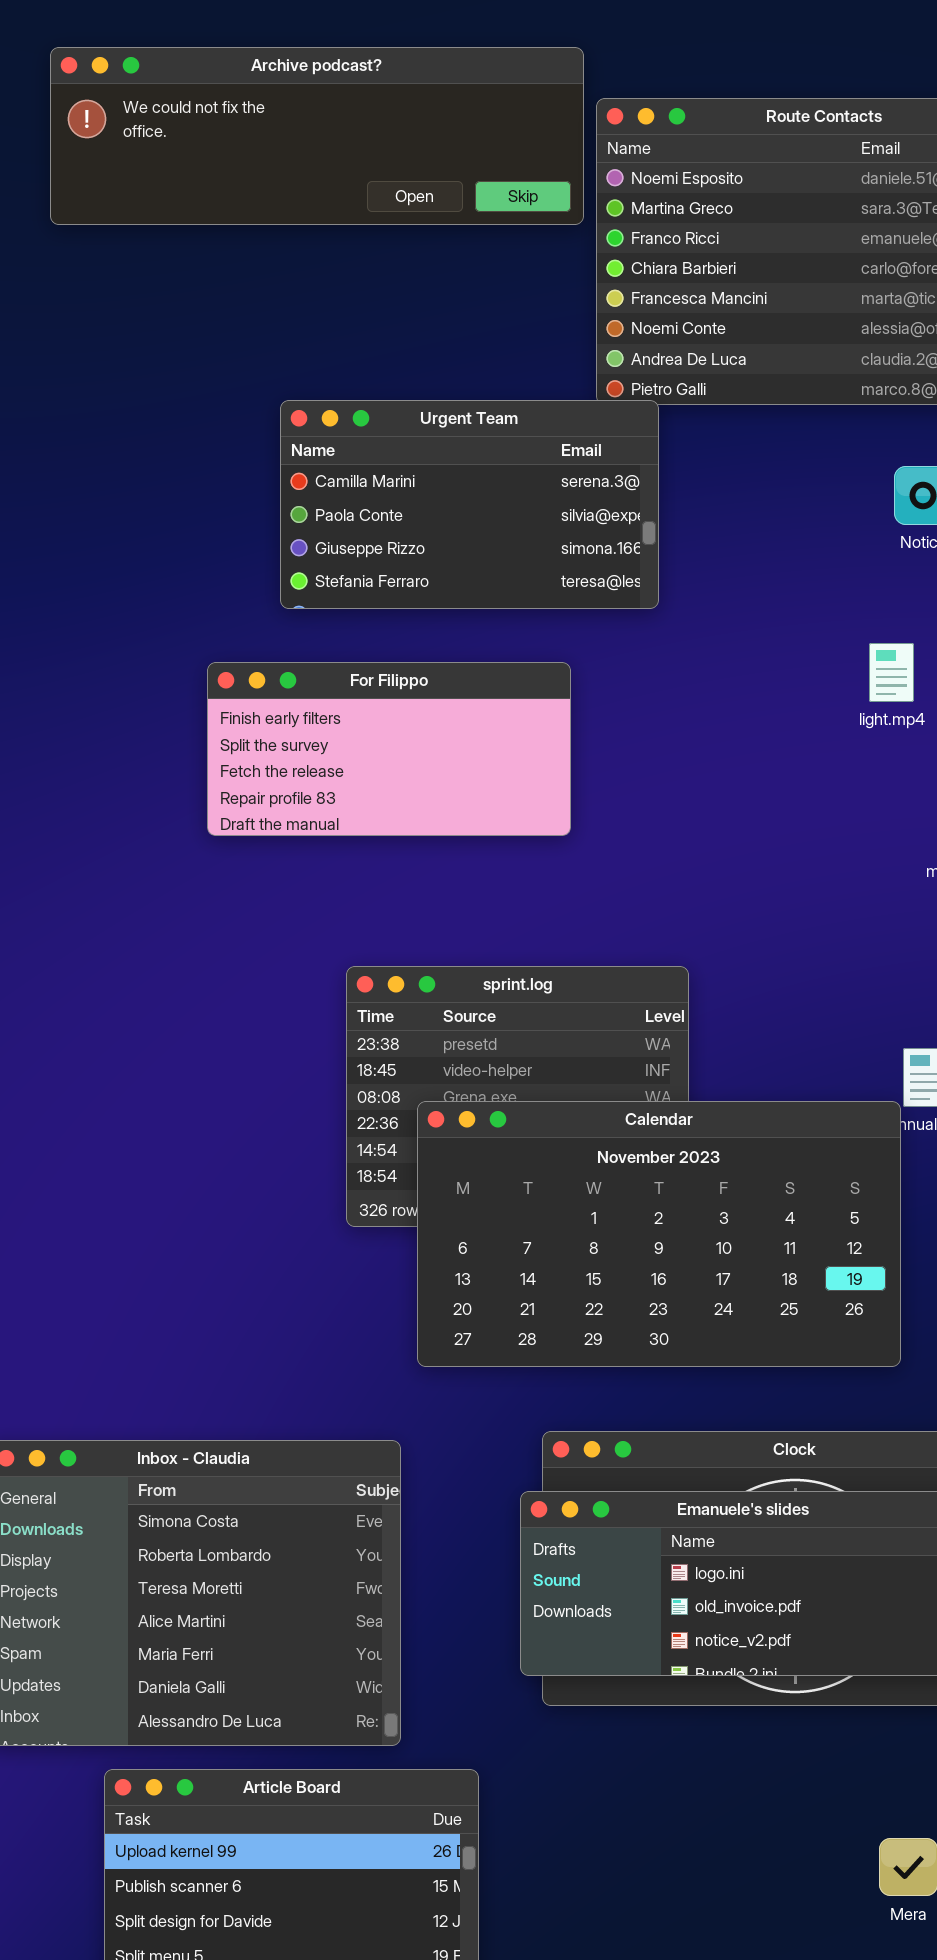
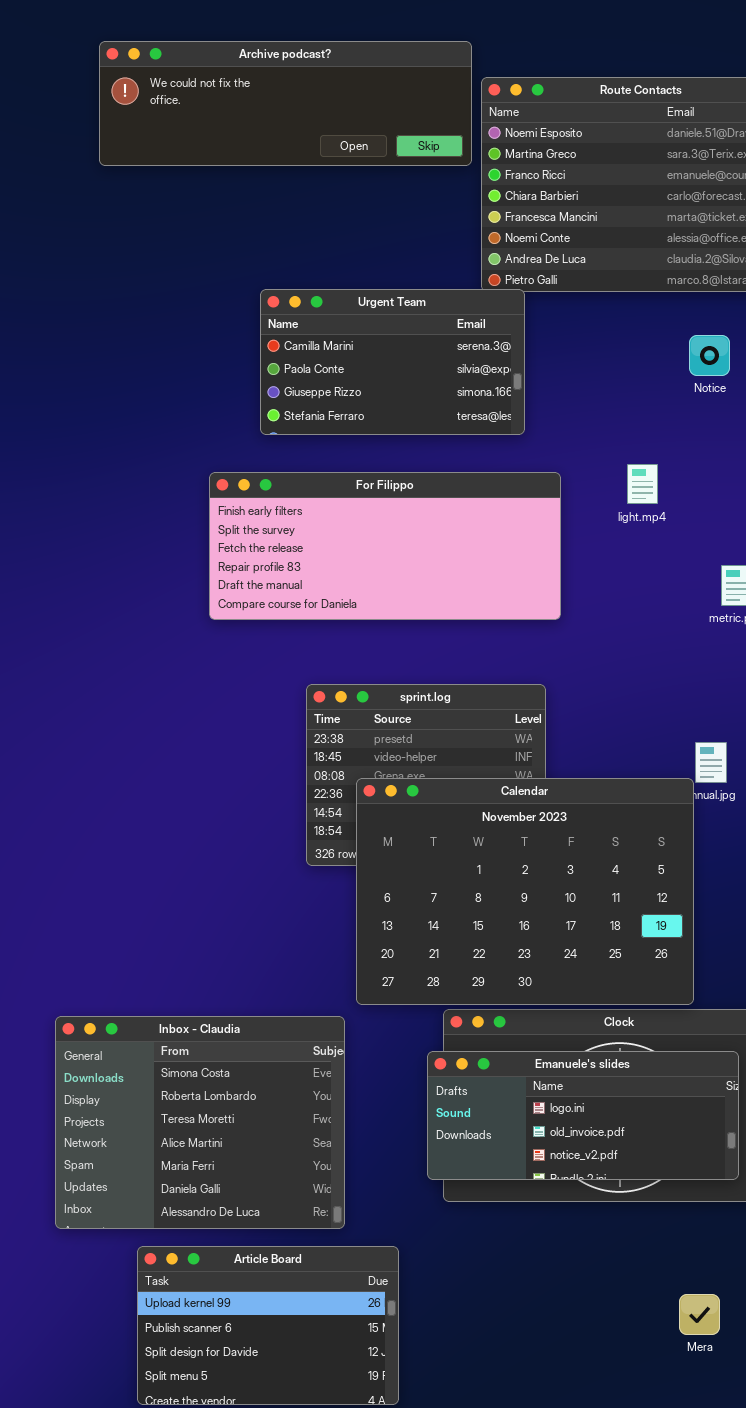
light.mp4: [869,643,914,702] -> [627,464,658,504], moved
For Filippo: [207,662,571,836] -> [209,472,561,620], resized
Calendar: [417,1101,901,1367] -> [356,778,694,1005], resized

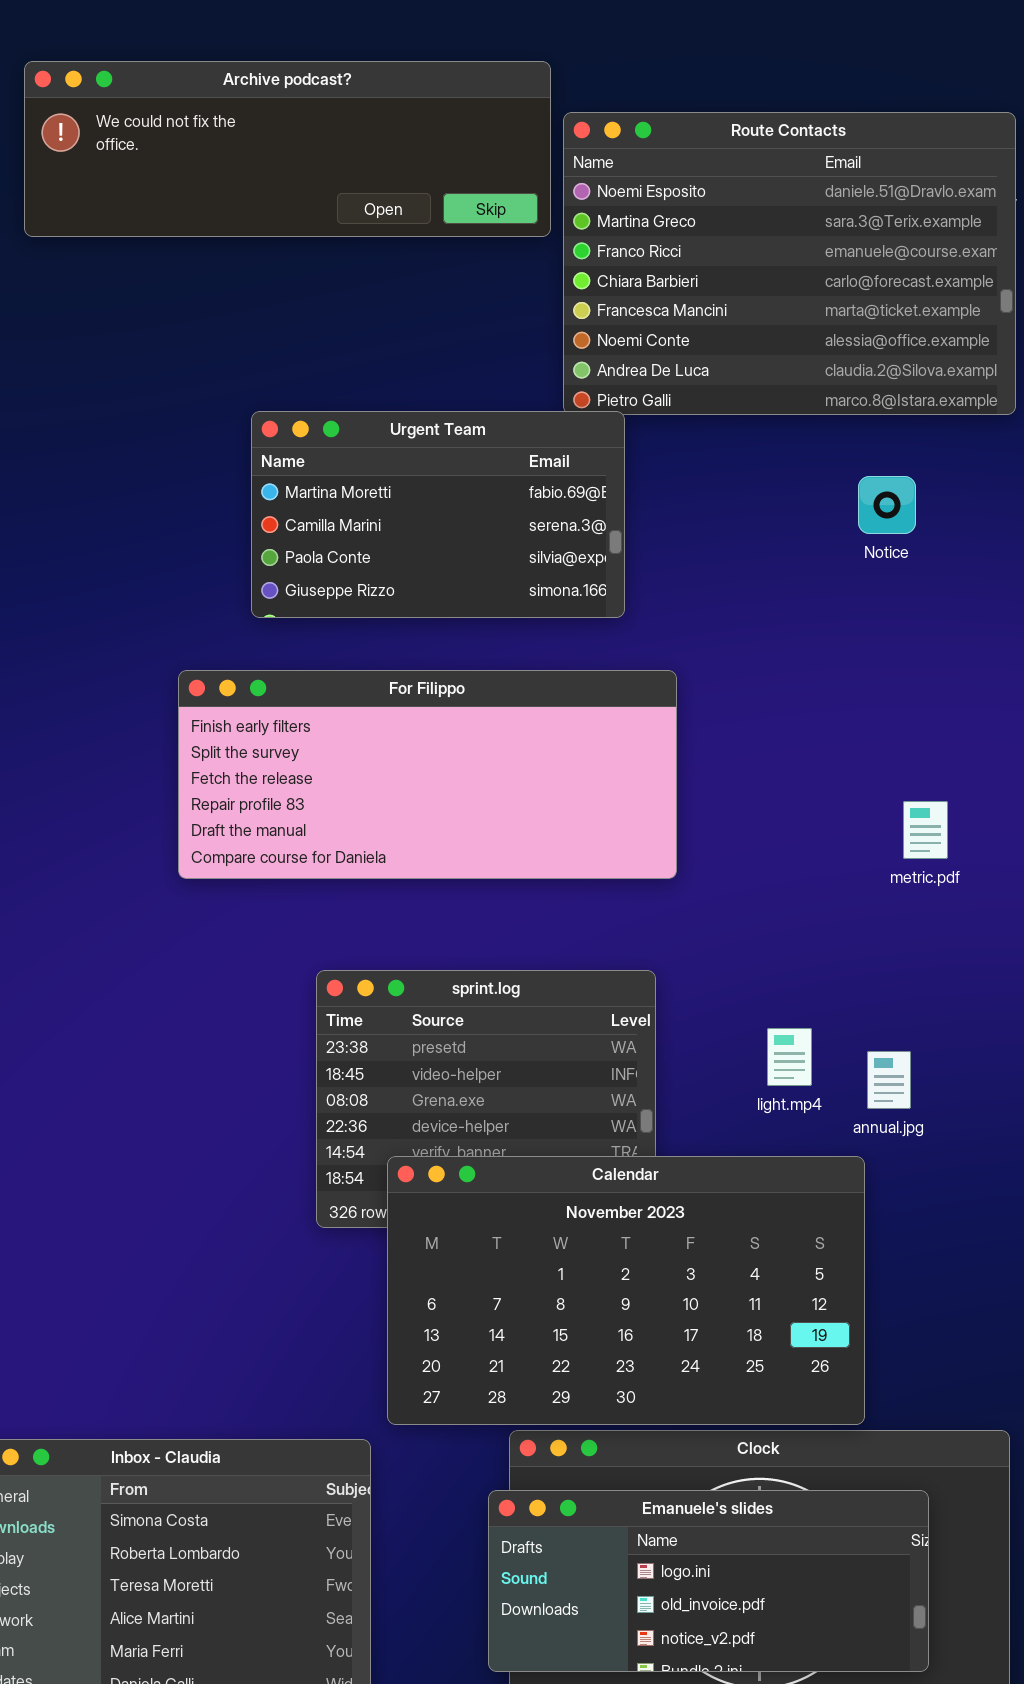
Urgent Team: [260,289,525,435] -> [251,411,625,618], scrolled up 1 row
light.mp4: [627,464,658,504] -> [767,1028,812,1086], moved
Calendar: [356,778,694,1005] -> [387,1156,865,1425], resized

